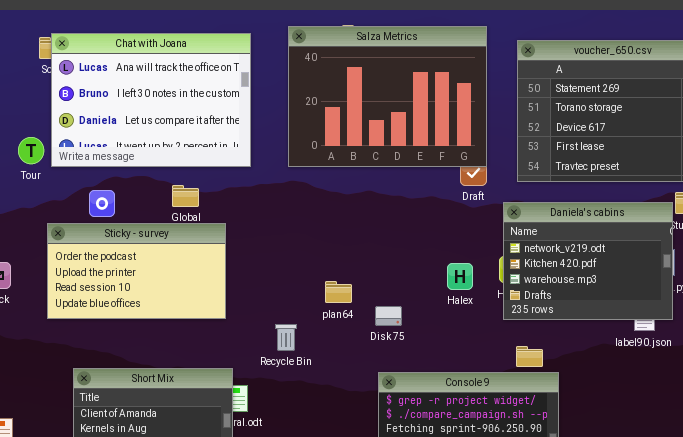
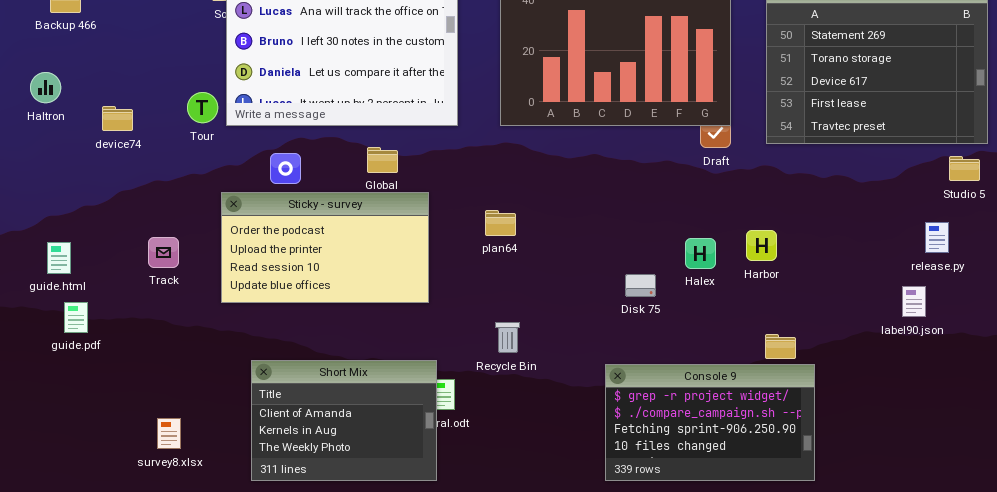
Daniela's cabins: [503,202,673,320] -> none, closed
plan64: [325,281,352,303] -> [485,210,516,236], moved
Disk 75: [375,306,402,326] -> [625,274,656,297], moved
Recycle Bin: [275,324,297,351] -> [495,322,520,353], moved

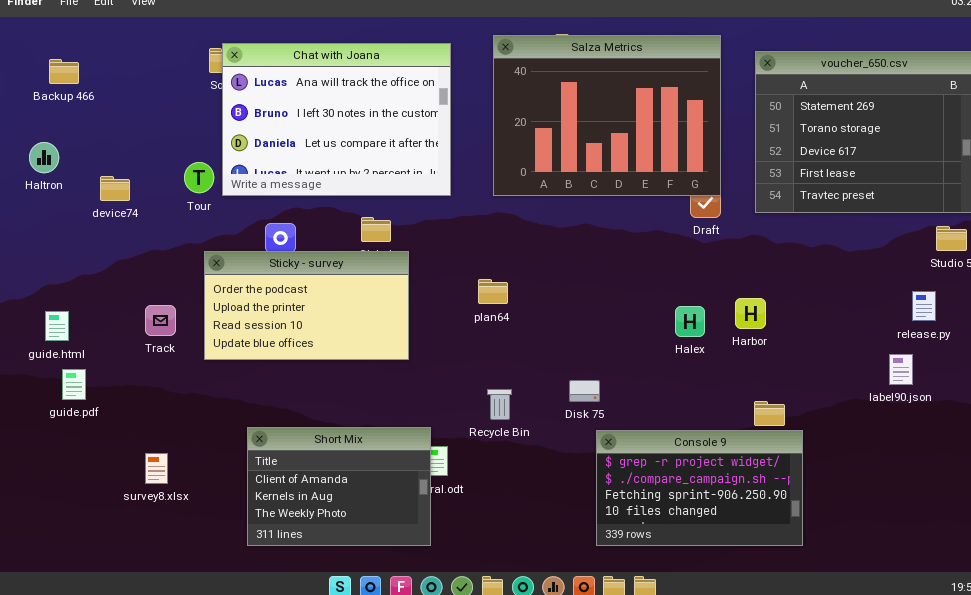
Sticky - survey: [221,192,429,303] -> [204,251,409,360], moved
Disk 75: [625,274,656,297] -> [569,380,600,402], moved
survey8.xlsx: [157,418,181,449] -> [145,453,168,484], moved

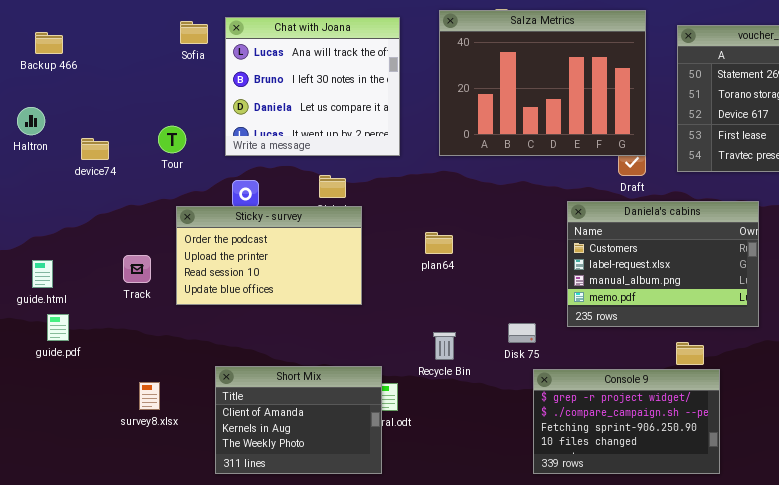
Chat with Joana: [222,43,451,196] -> [225,17,400,156], resized
Daniela's cabins: none -> [567,201,759,327], opened
survey8.xlsx: [145,453,168,484] -> [139,382,160,410], moved

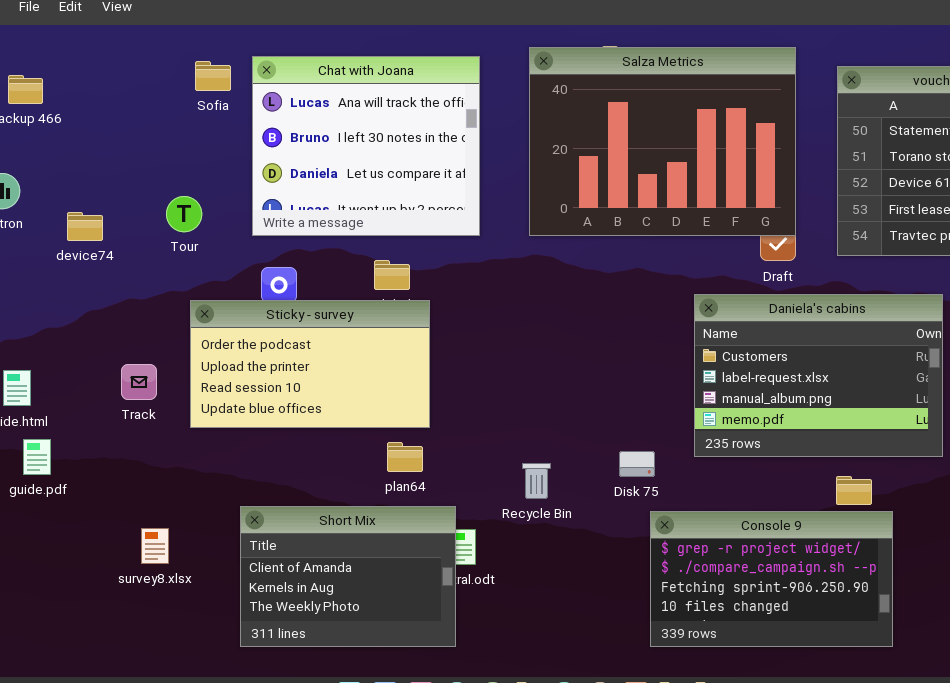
plan64: [425,232,453,254] -> [387,442,423,472], moved

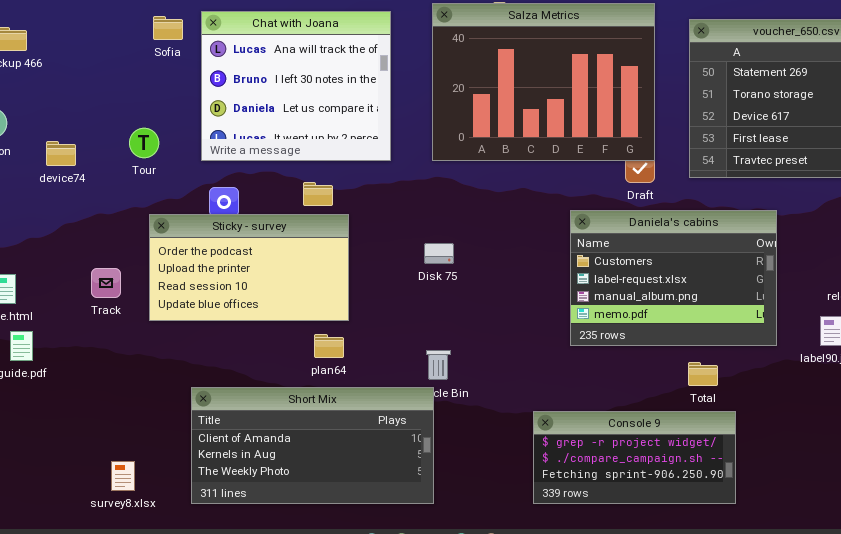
Disk 75: [619,451,655,477] -> [424,243,454,264], moved
Short Mix: [240,506,456,647] -> [191,387,434,504], resized
Console 9: [650,511,893,647] -> [533,411,736,504], resized
survey8.xlsx: [141,528,169,564] -> [111,461,135,491], moved

